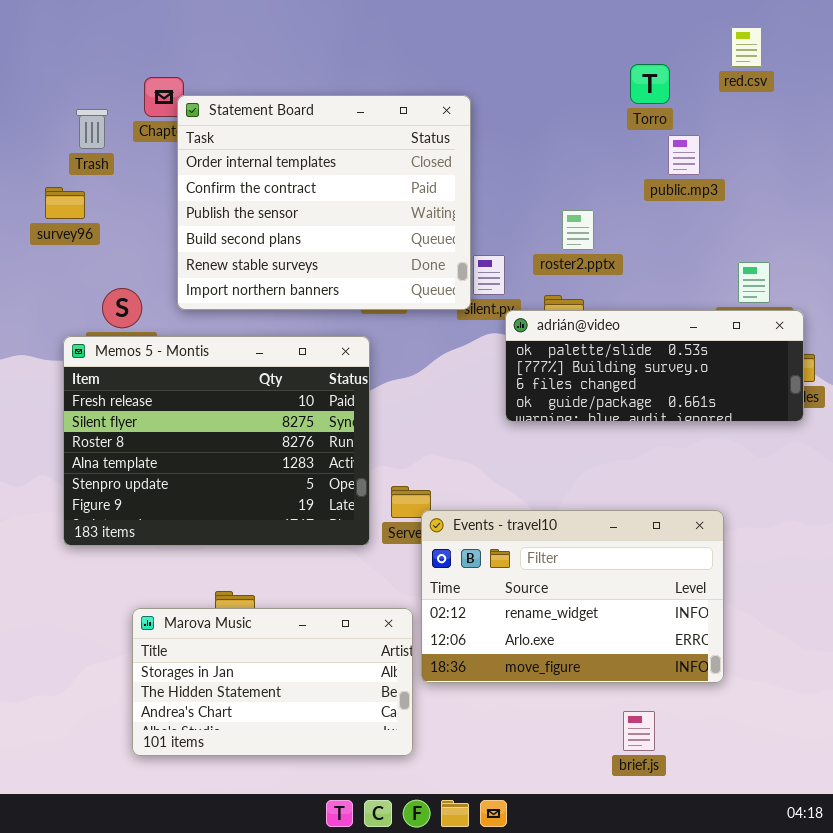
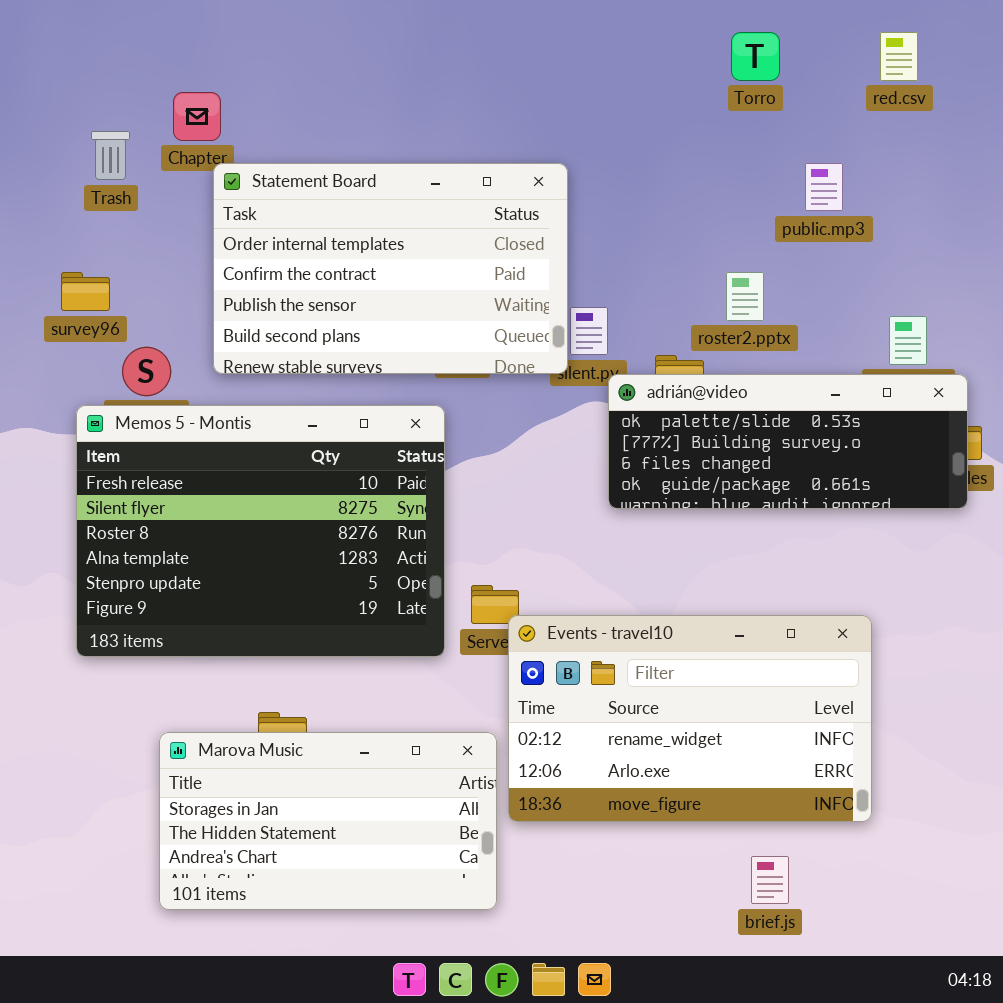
Torro: [630,64,670,104] -> [731,32,780,81], moved
Statement Board: [177,95,471,310] -> [213,163,568,374], resized
survey96: [45,187,85,219] -> [61,272,110,311], moved
roster2.pptx: [562,210,594,250] -> [726,272,764,321], moved

